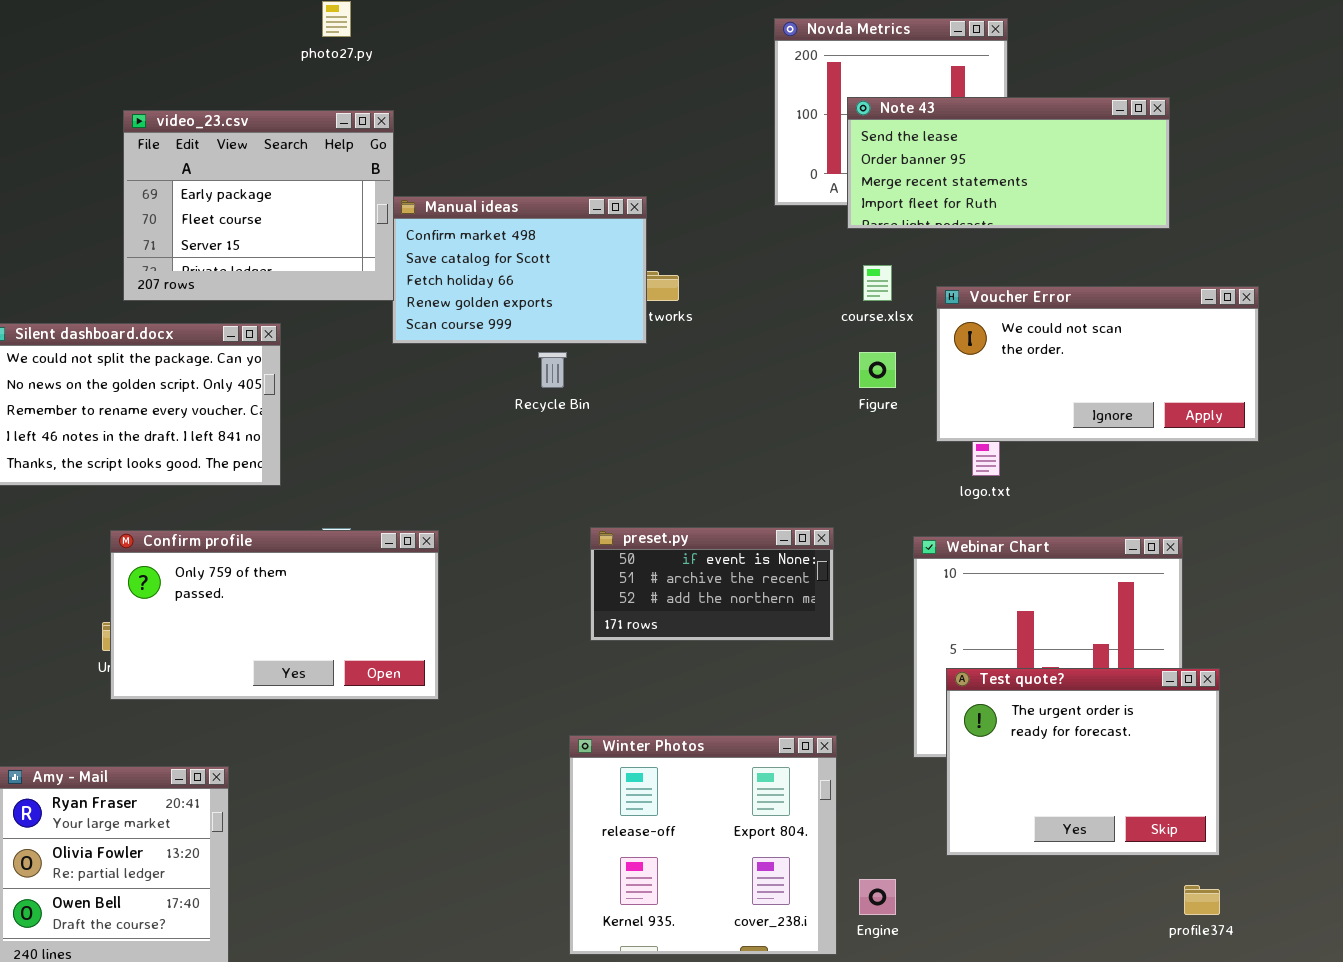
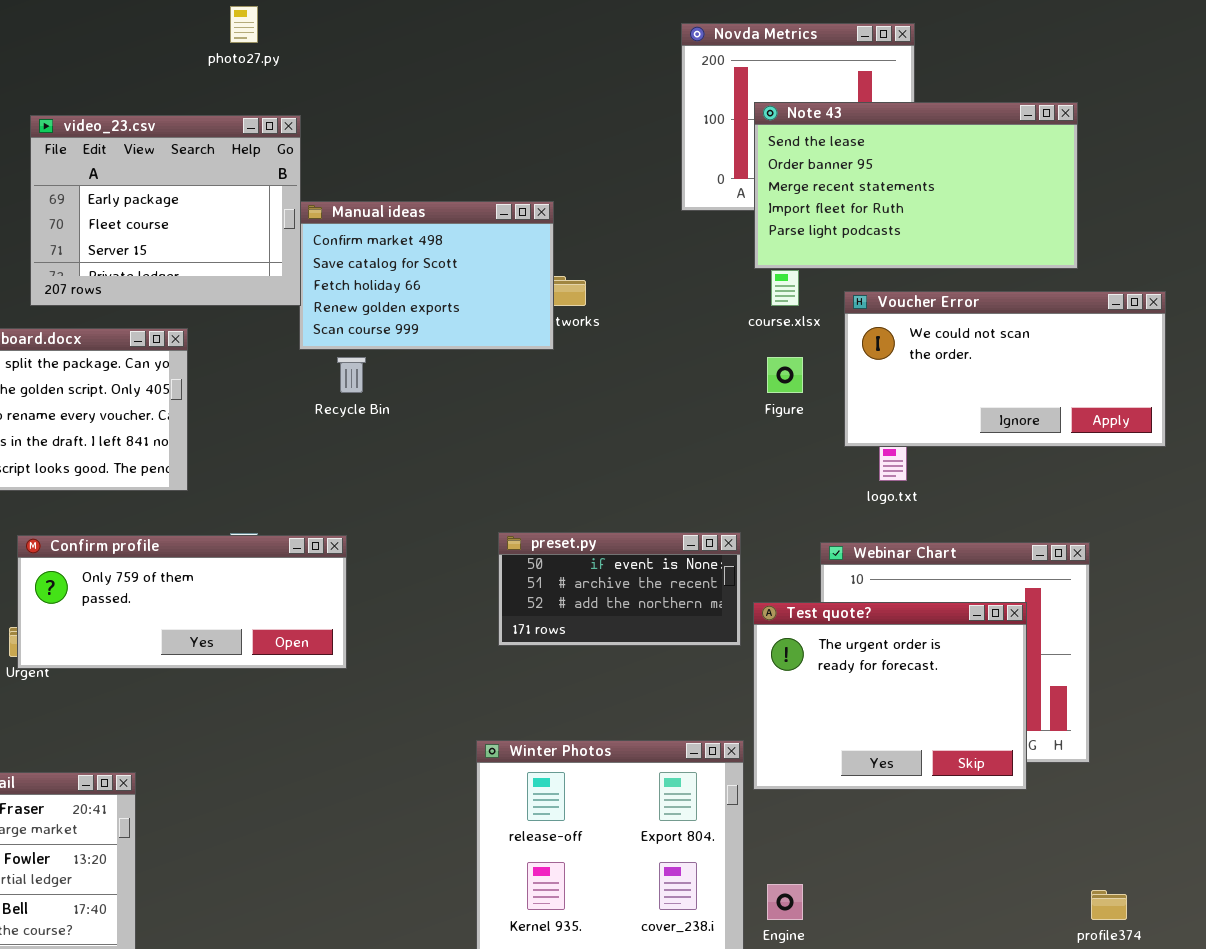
Note 43: [847,97,1170,229] -> [754,102,1078,269], resized
Recycle Bin: [538,352,567,388] -> [337,357,366,393], moved
Confirm profile: [110,530,439,700] -> [17,535,347,669], resized
Test quote?: [946,668,1220,856] -> [753,602,1027,790], moved

